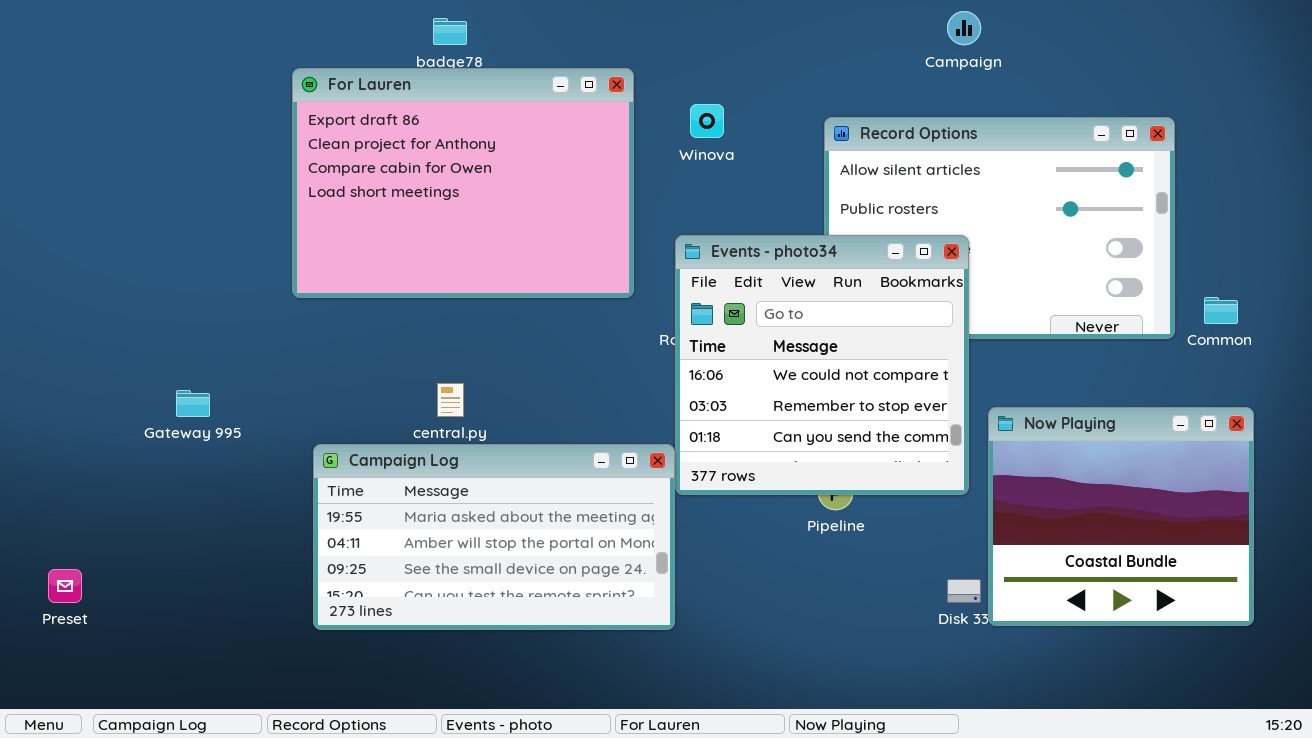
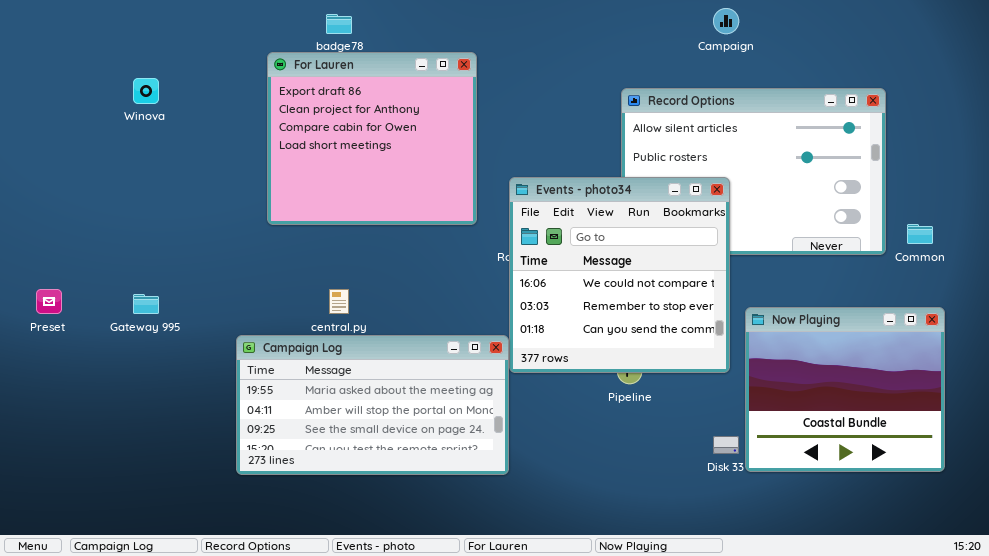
For Lauren: [292,68,634,298] -> [267,52,477,225], resized
Winova: [690,104,724,138] -> [133,78,159,104], moved
Preset: [48,569,82,603] -> [36,289,62,314], moved

